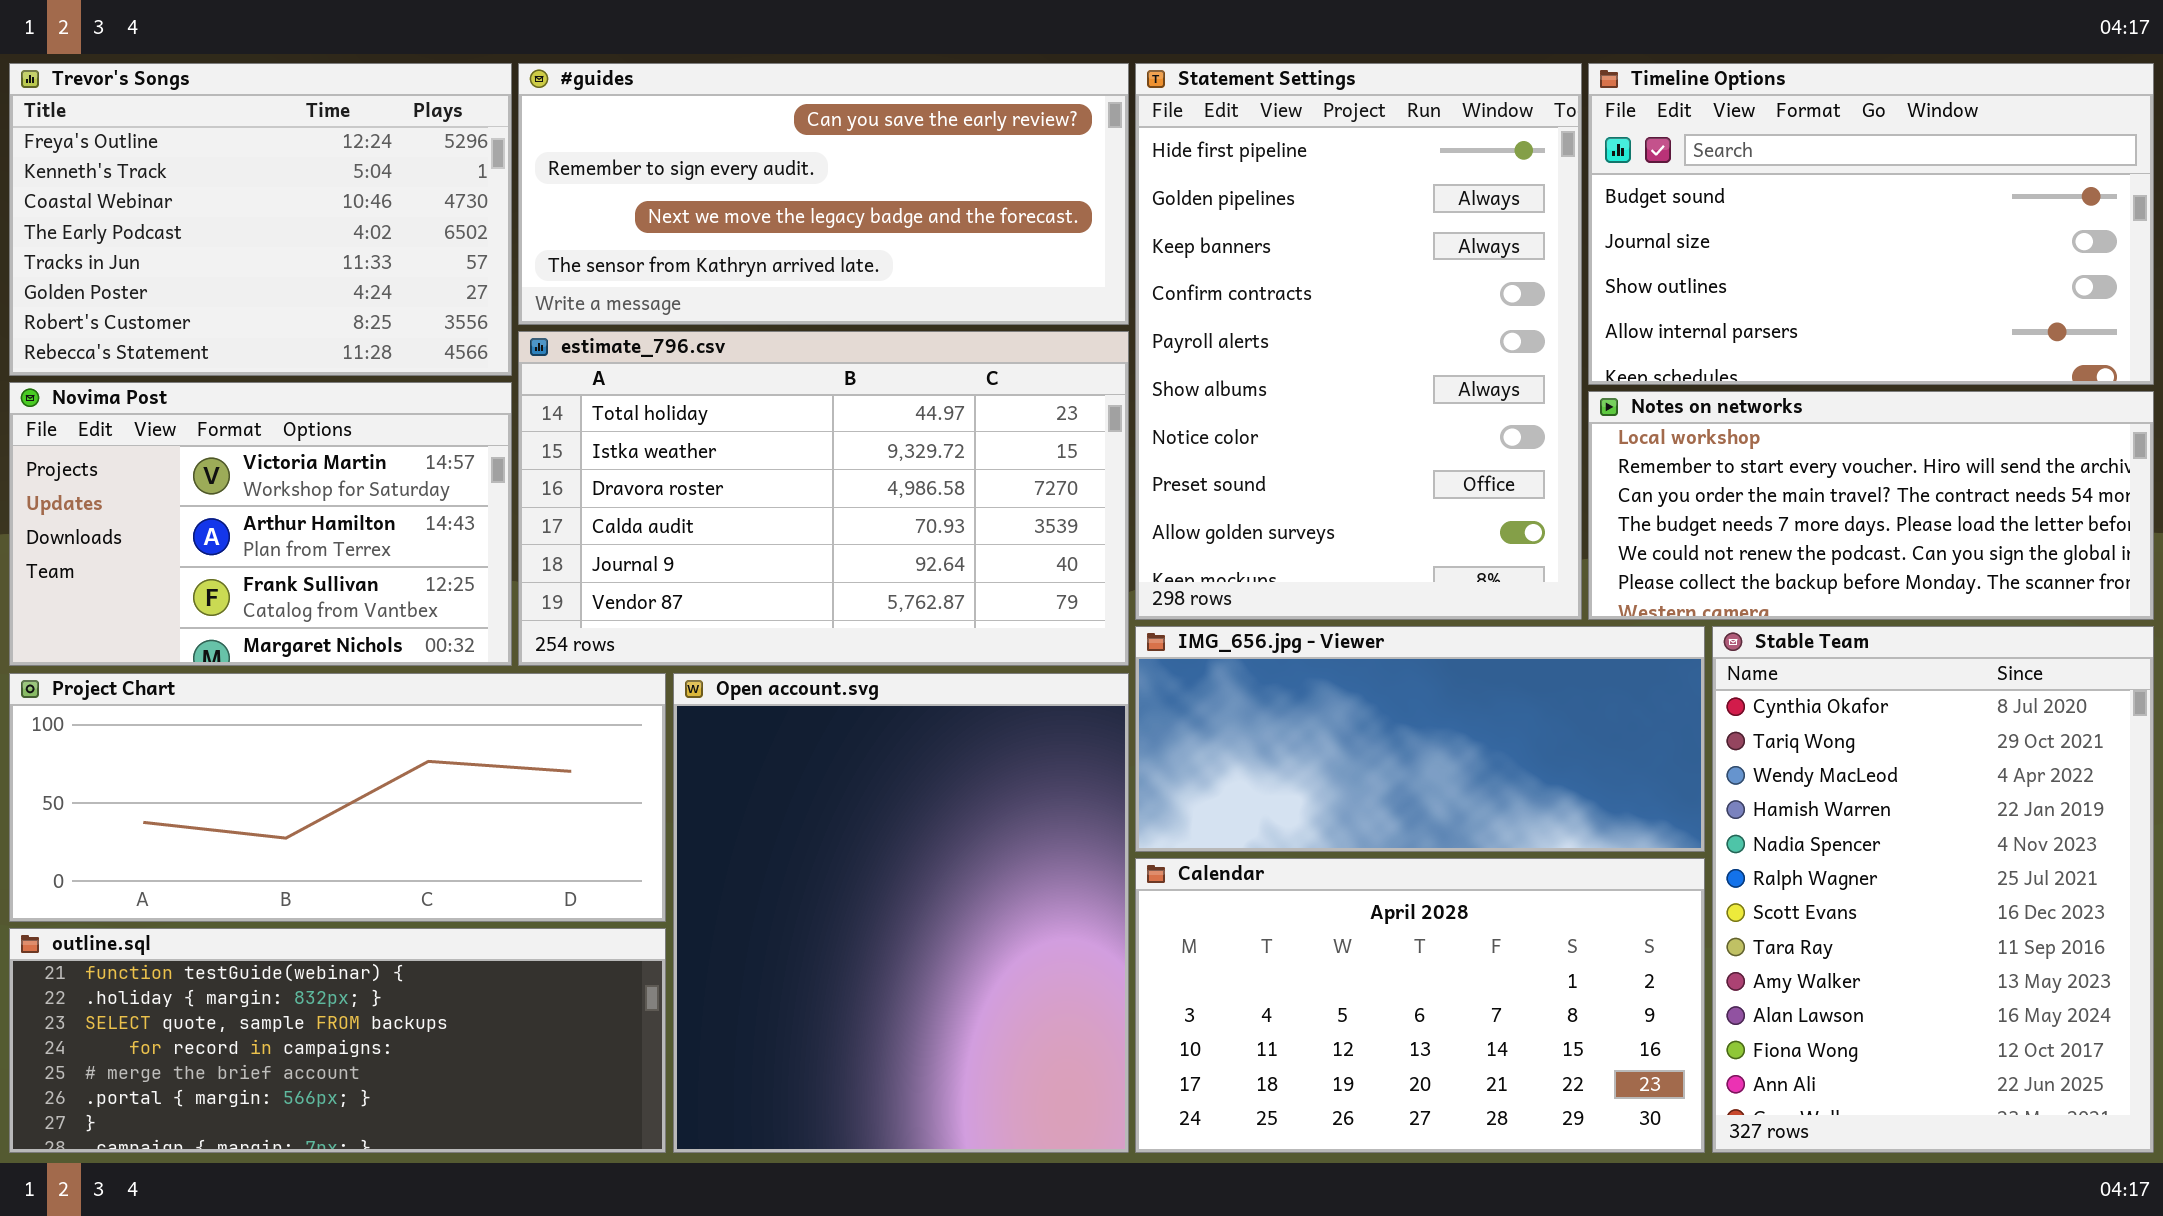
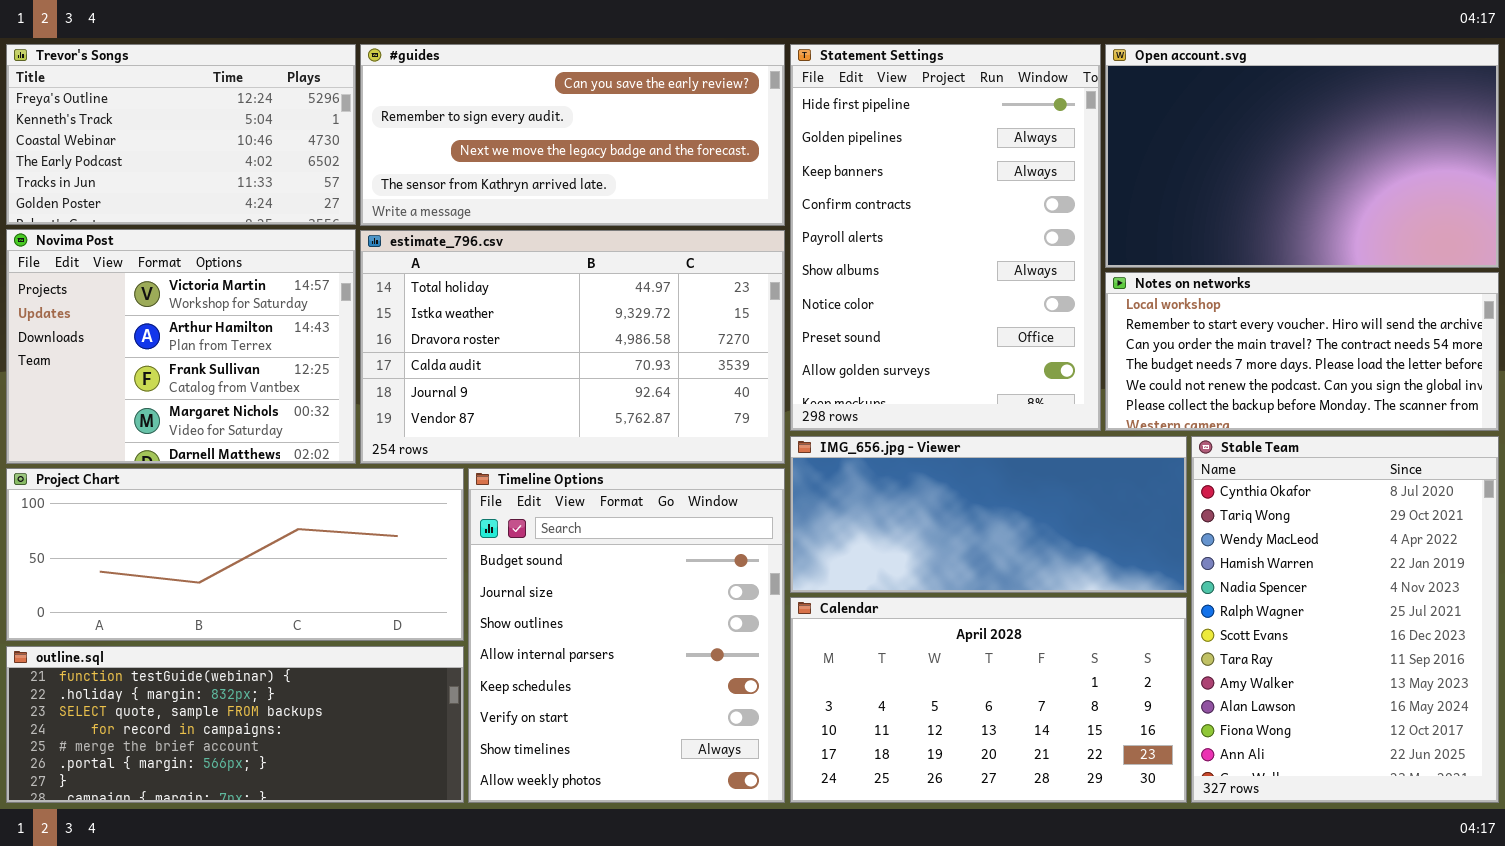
Trevor's Songs: [9,63,512,376] -> [6,44,356,225], resized
Timeline Options: [1588,63,2154,385] -> [468,468,785,803], moved, resized
Novima Post: [9,382,512,666] -> [6,229,356,464], resized
Open account.svg: [673,673,1129,1153] -> [1105,44,1499,268], moved, resized

